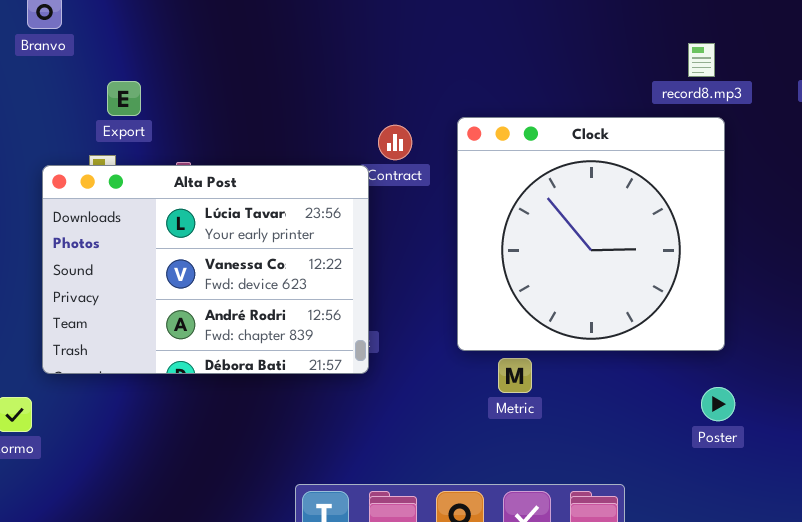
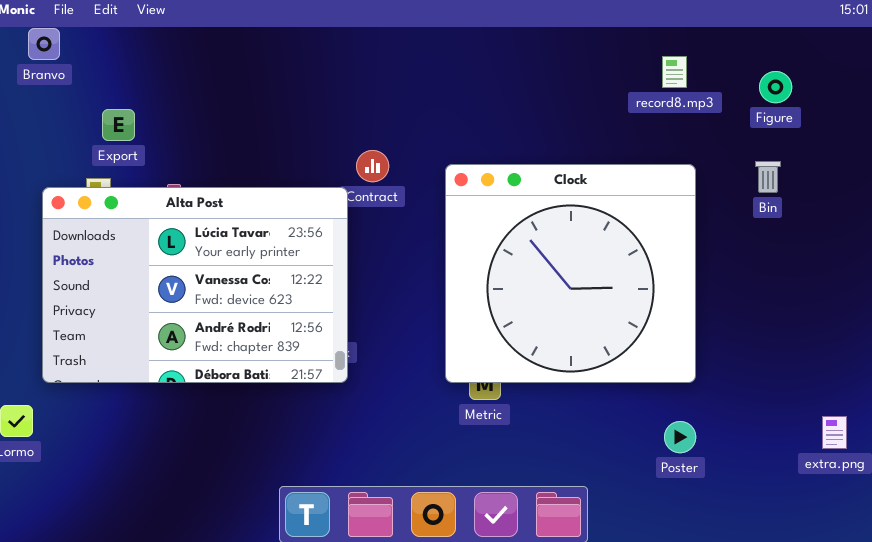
record8.mp3: [688,43,715,77] -> [662,56,687,88], moved
Clock: [457,117,725,351] -> [445,164,696,383], moved
Poster: [701,387,735,421] -> [664,421,696,453], moved

